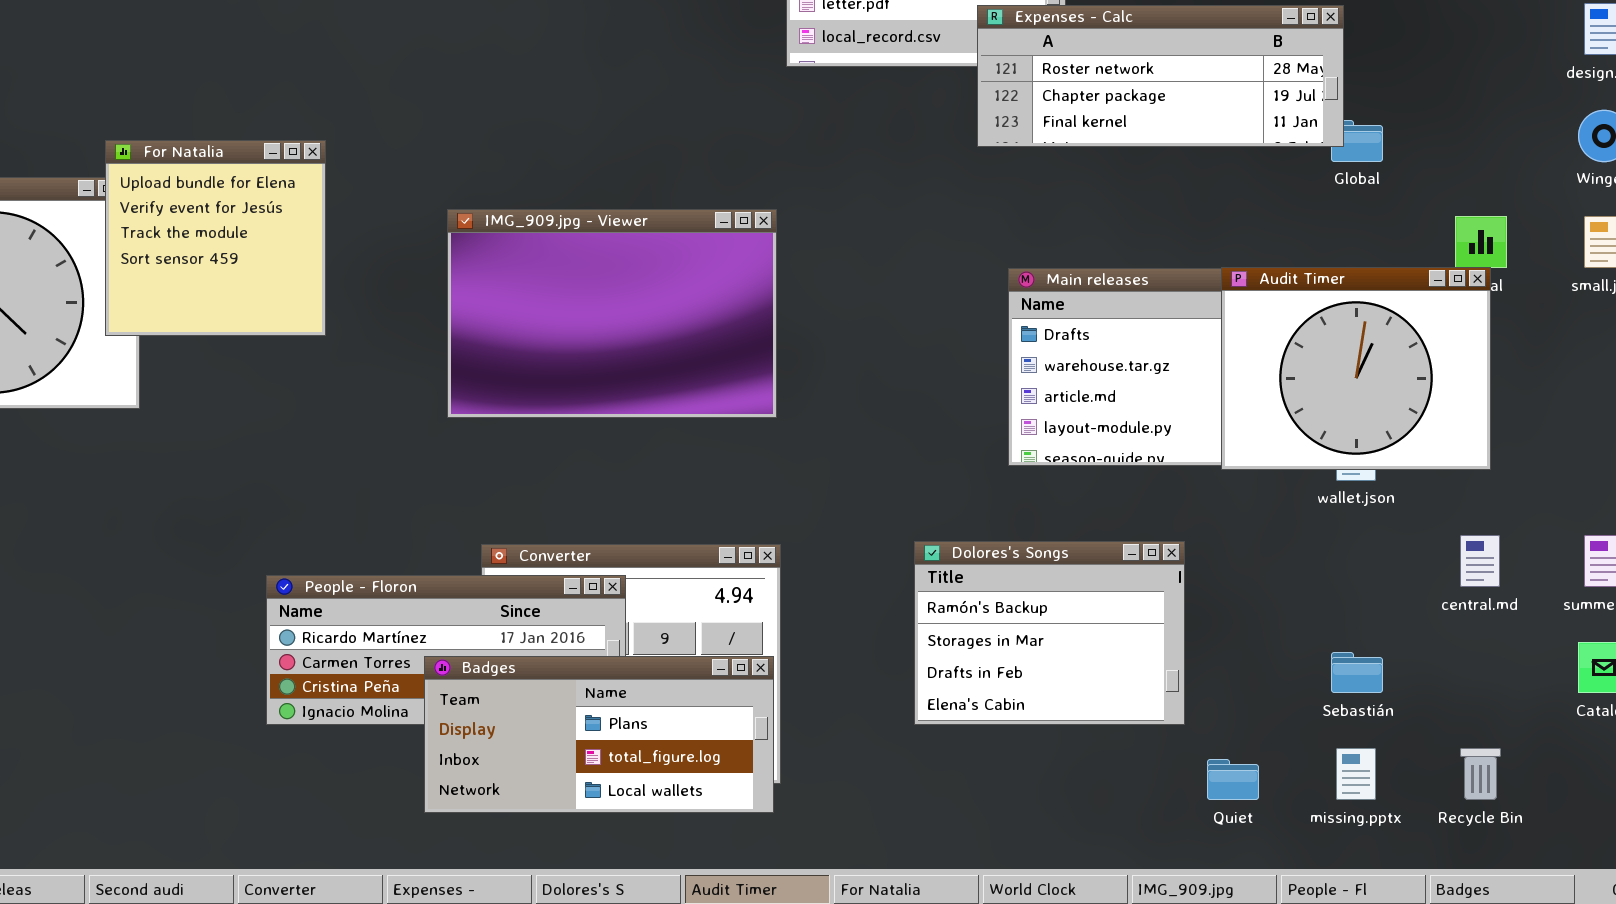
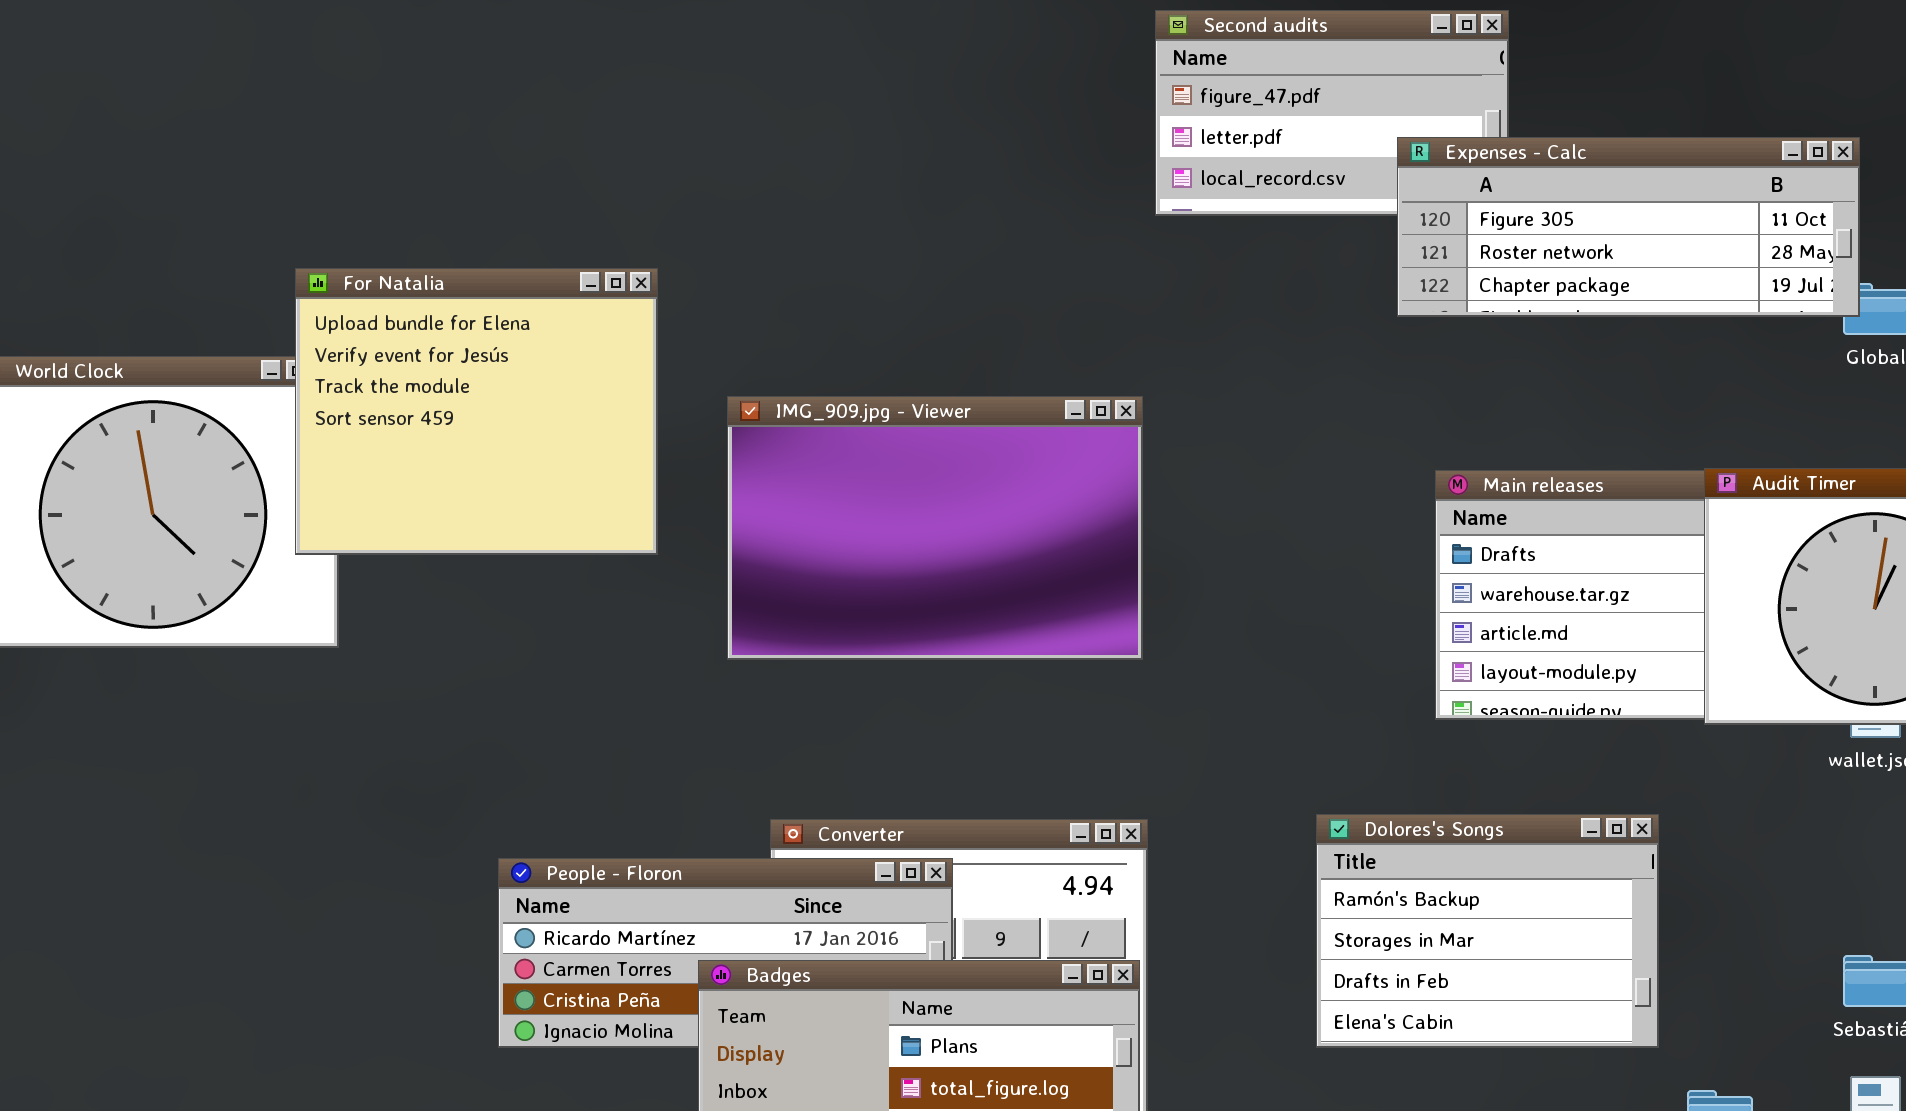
Expenses - Calc: [977,5,1344,147] -> [1397,137,1860,317], scrolled up 1 row
For Natalia: [105,140,326,336] -> [295,268,658,555], resized

